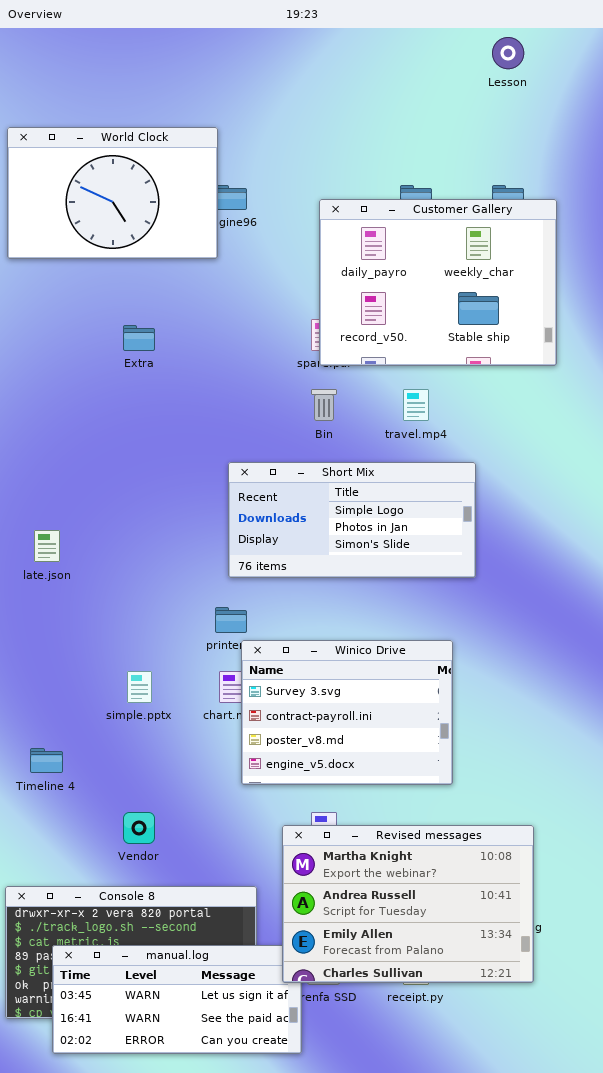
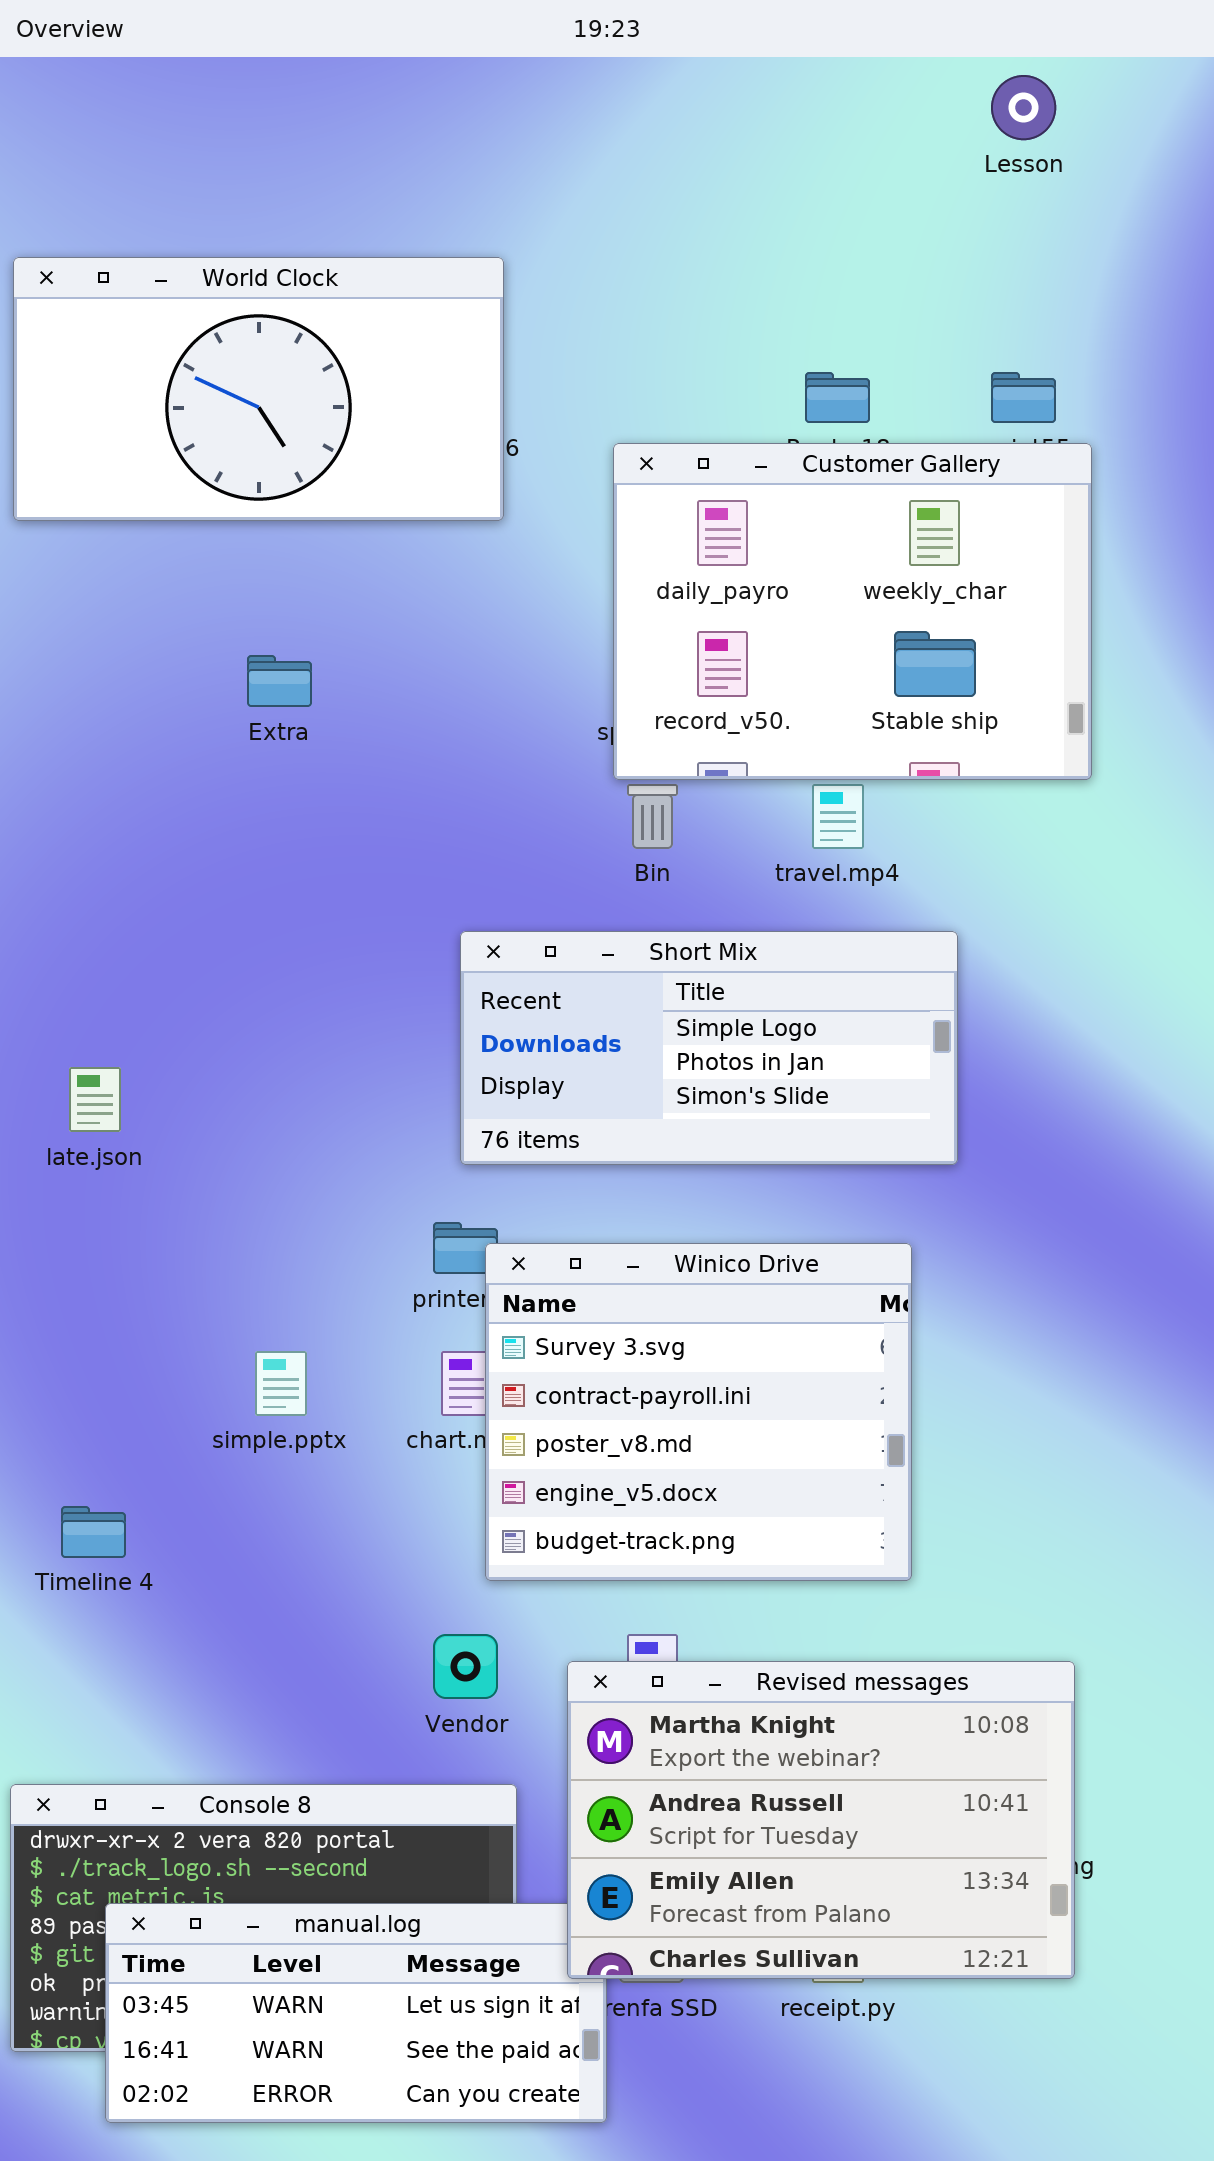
World Clock: [7,127,218,259] -> [13,257,504,521], resized
Customer Gallery: [319,199,557,366] -> [613,443,1092,780], moved
Winico Drive: [241,640,453,785] -> [485,1243,912,1581], resized
Vendor: [123,812,155,844] -> [433,1634,498,1699], moved

